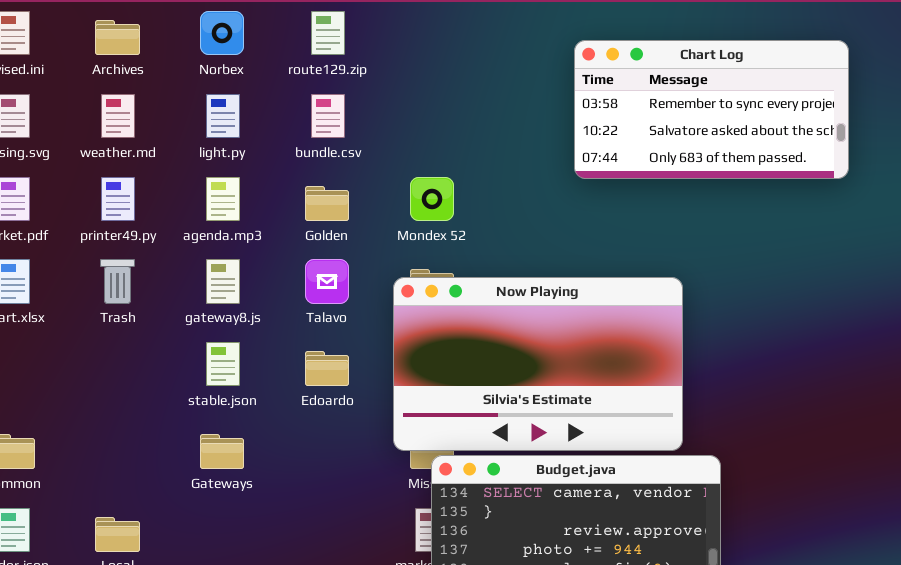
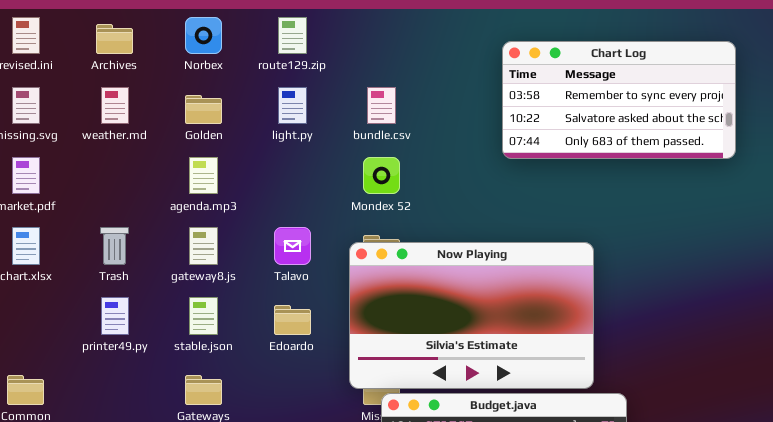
light.py: [206,94,240,138] -> [278,87,307,124], moved
bundle.csv: [311,94,345,138] -> [367,87,396,124], moved
printer49.py: [101,177,135,221] -> [101,297,129,335], moved
Golden: [305,186,349,221] -> [185,95,222,124], moved

